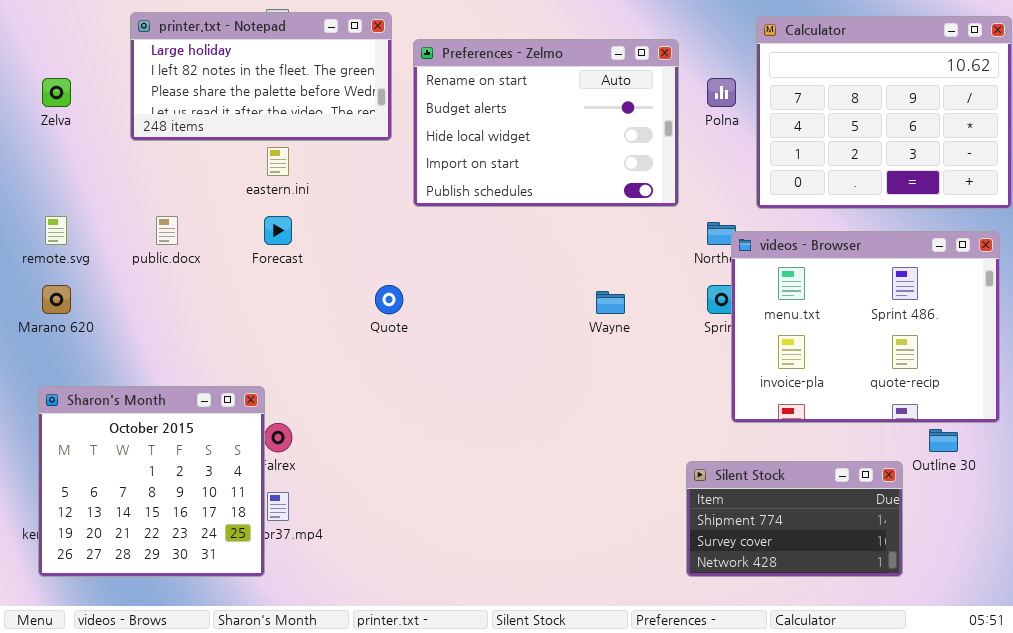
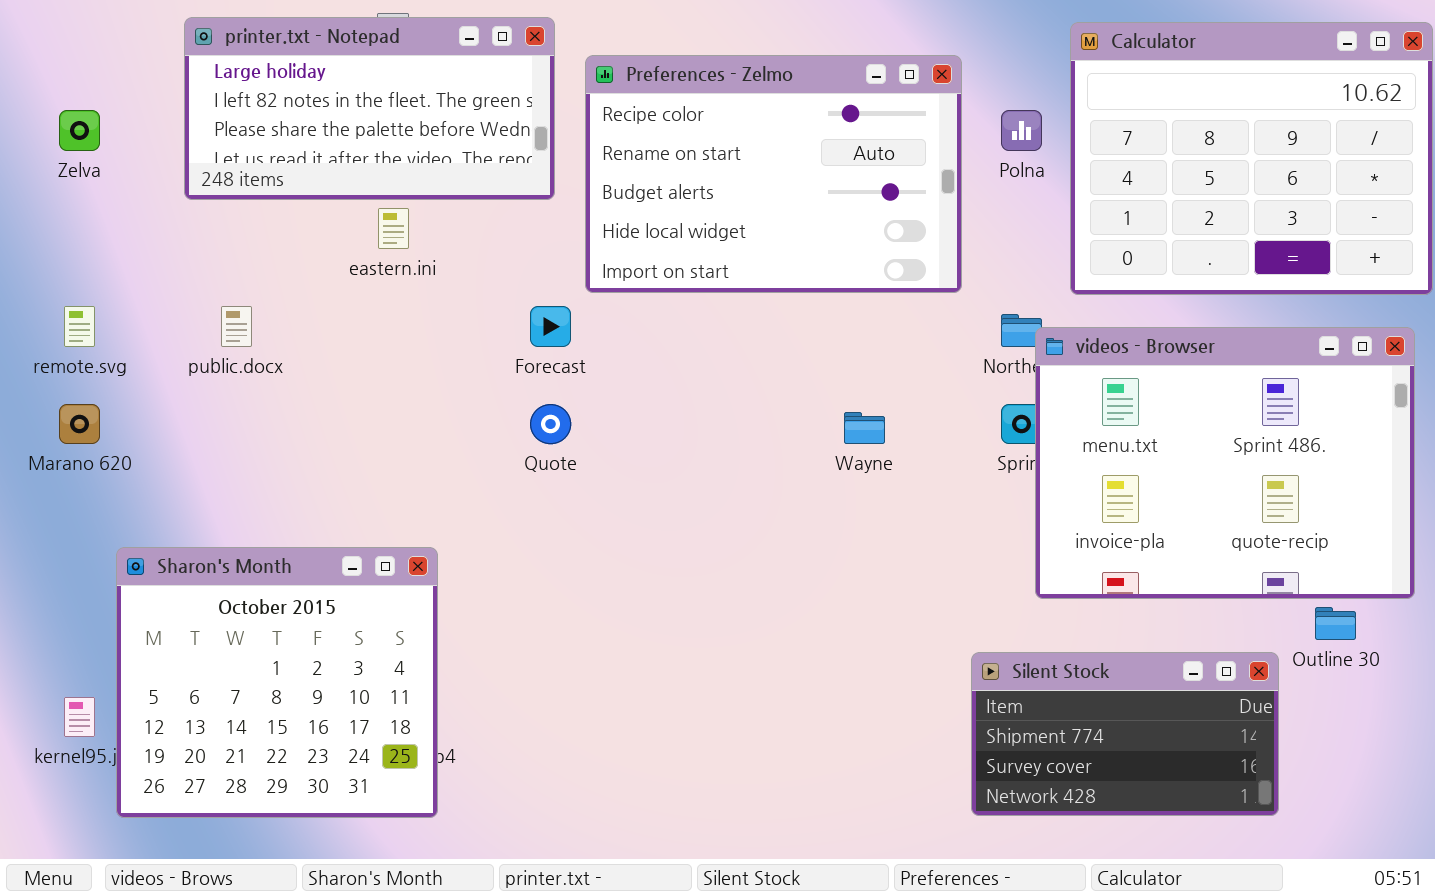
Preferences - Zelmo: [413,39,679,207] -> [585,55,962,293], scrolled up 1 row
Forecast: [264,216,292,245] -> [530,306,571,347], moved
Sharon's Month: [38,386,265,577] -> [116,547,438,818], moved

